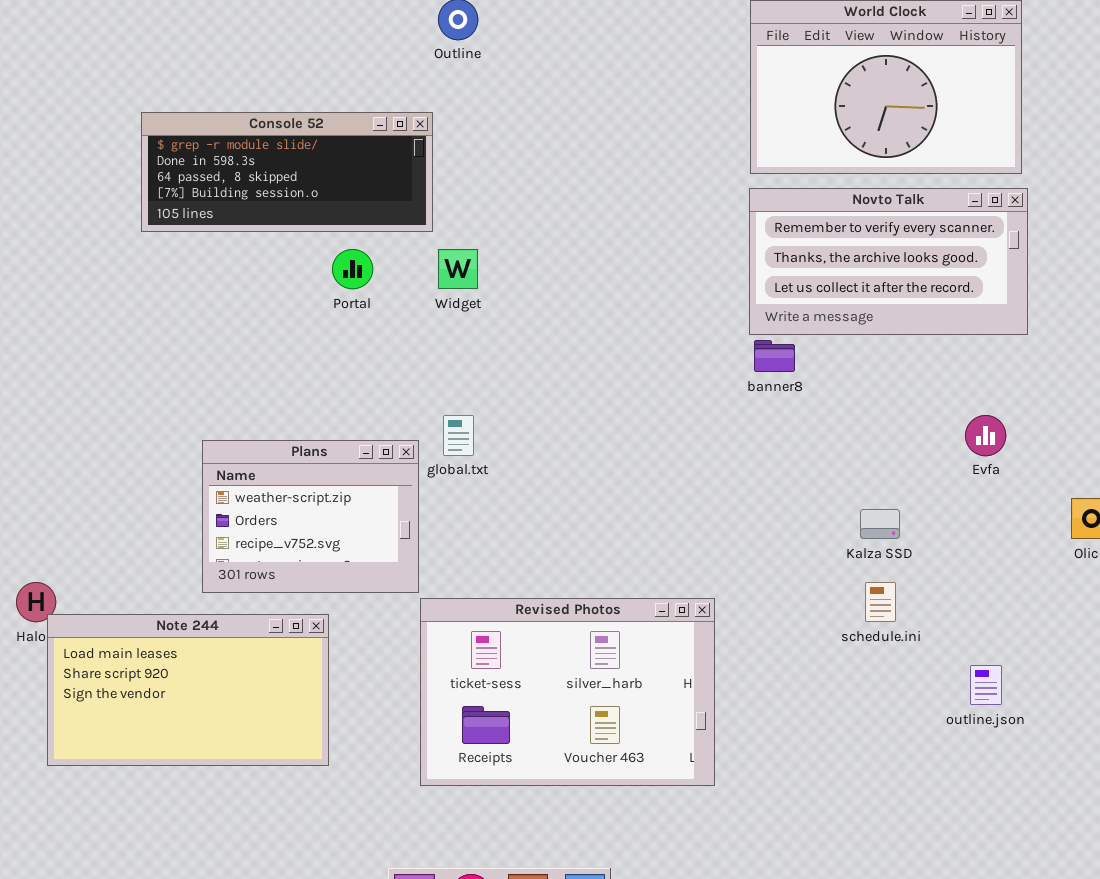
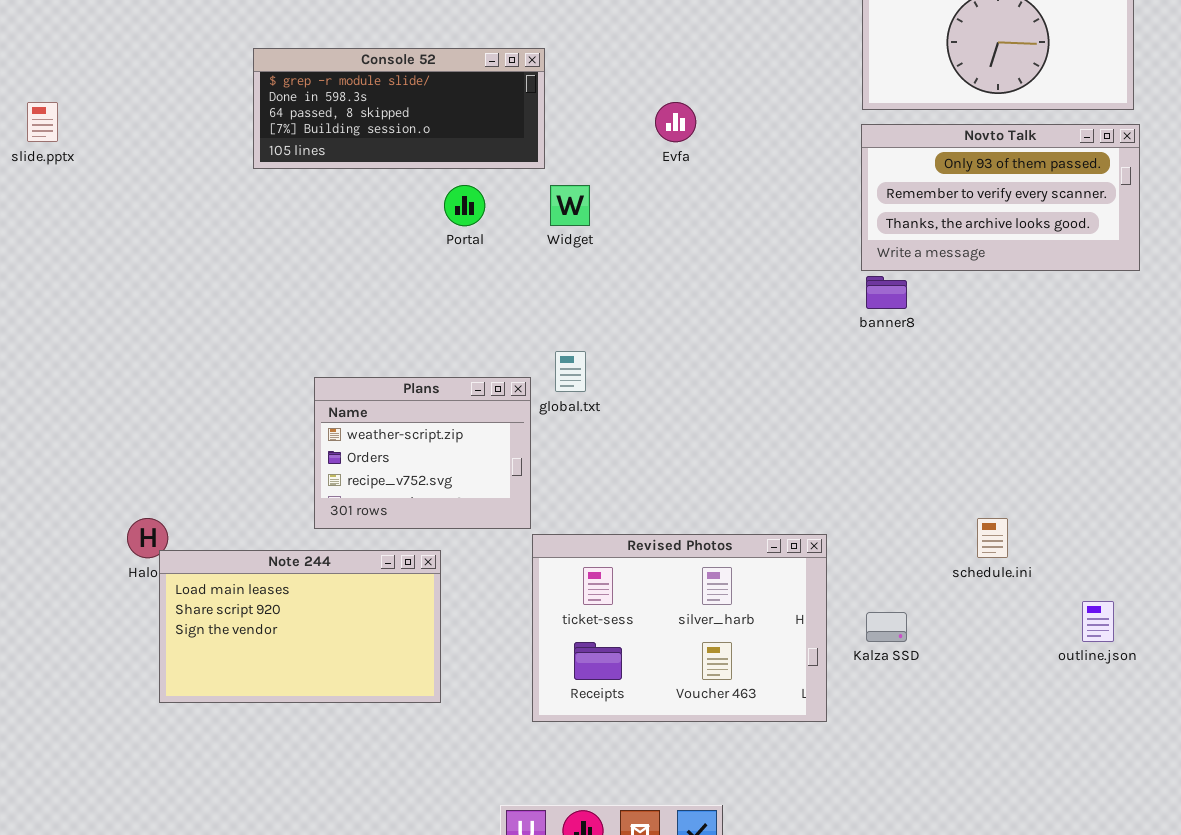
Novto Talk: [749,188,1028,335] -> [861,124,1140,271], scrolled up 1 row
Evfa: [965,415,1006,456] -> [655,102,696,142], moved
Kalza SSD: [860,509,900,539] -> [866,612,907,642], moved

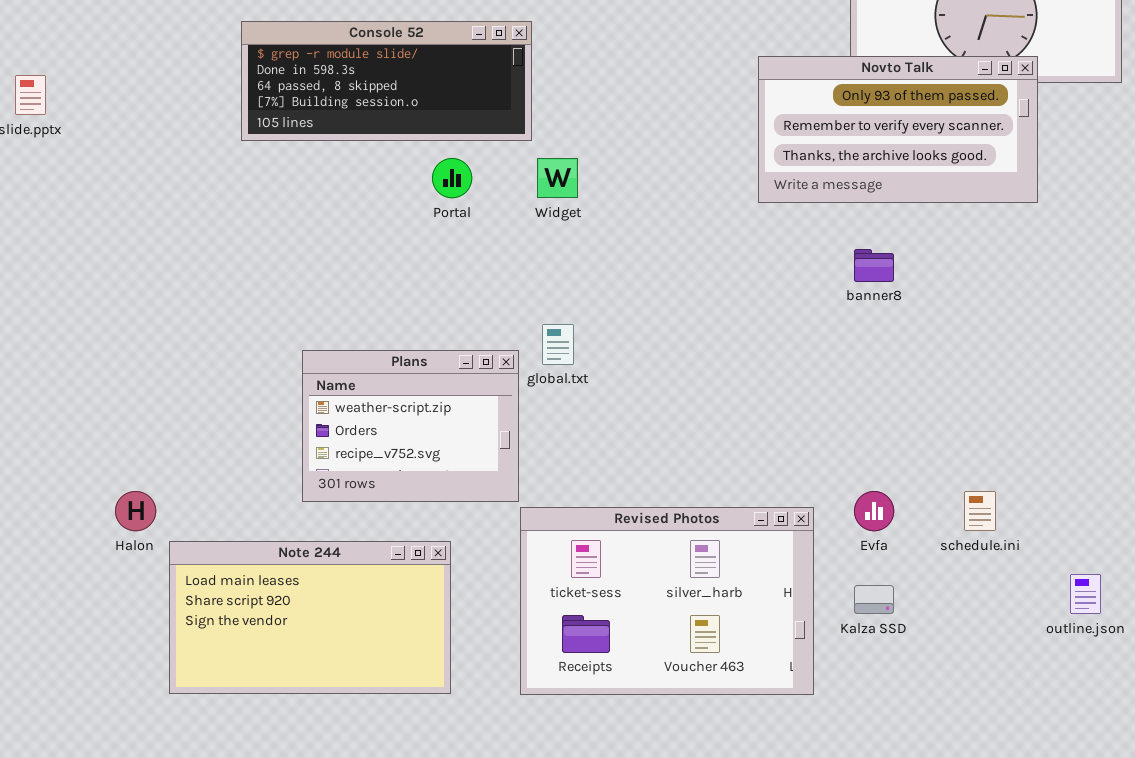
Evfa: [655,102,696,142] -> [854,491,894,531], moved
Novto Talk: [861,124,1140,271] -> [758,56,1038,203], moved
Note 244: [159,550,441,703] -> [169,541,451,694], moved

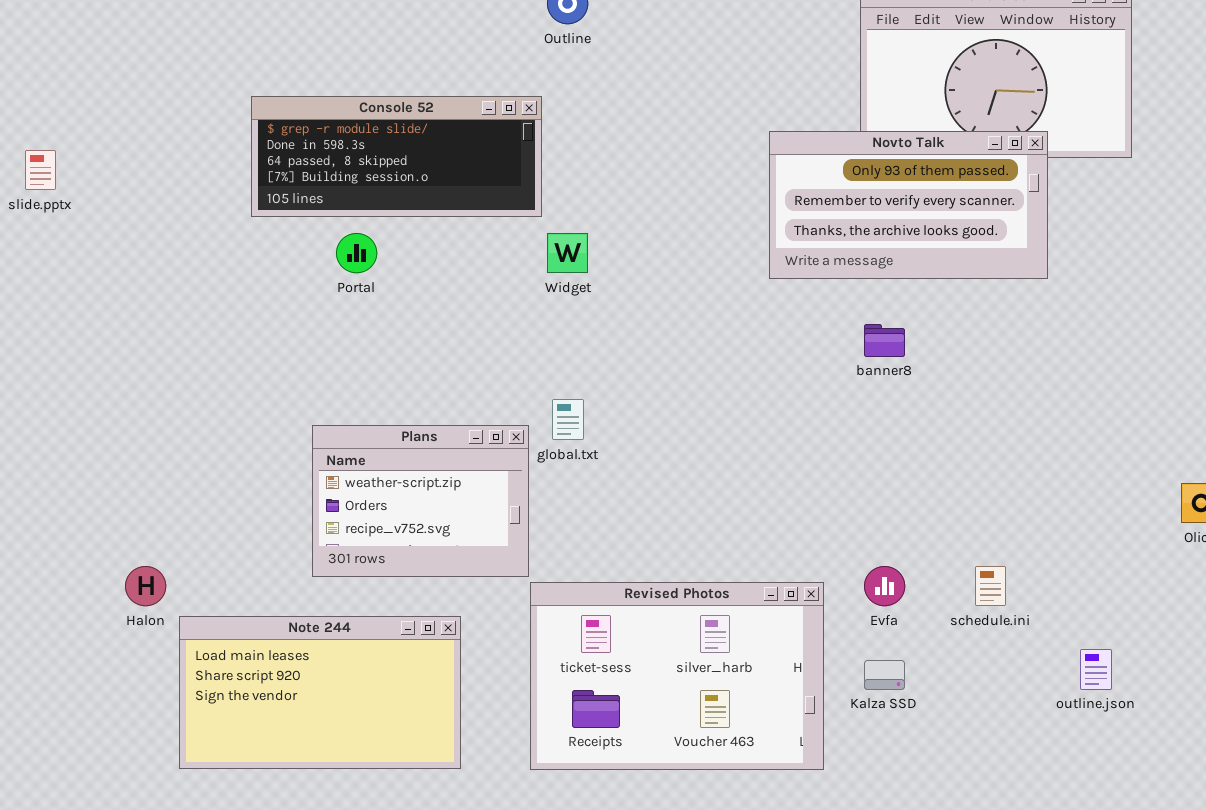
Portal: [432,158,472,198] -> [336,233,377,273], moved

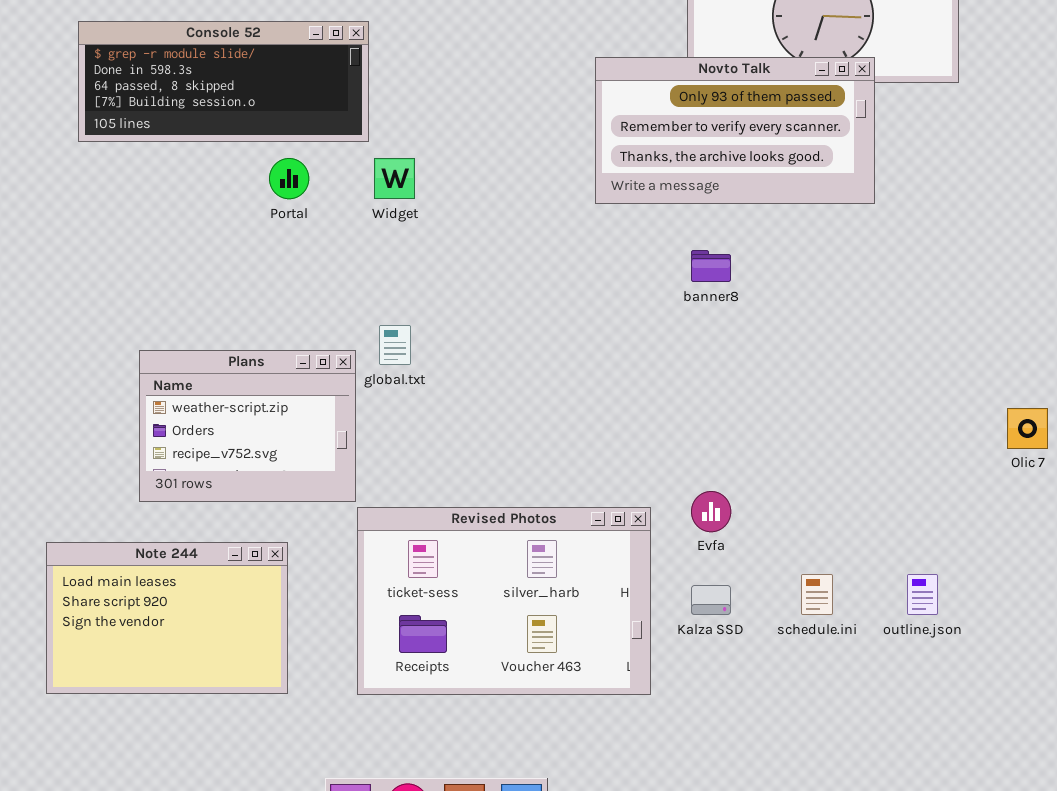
Portal: [336,233,377,273] -> [269,158,309,199], moved
schedule.ini: [975,566,1006,606] -> [801,574,833,615], moved
Note 244: [179,616,461,769] -> [46,542,288,694], resized

